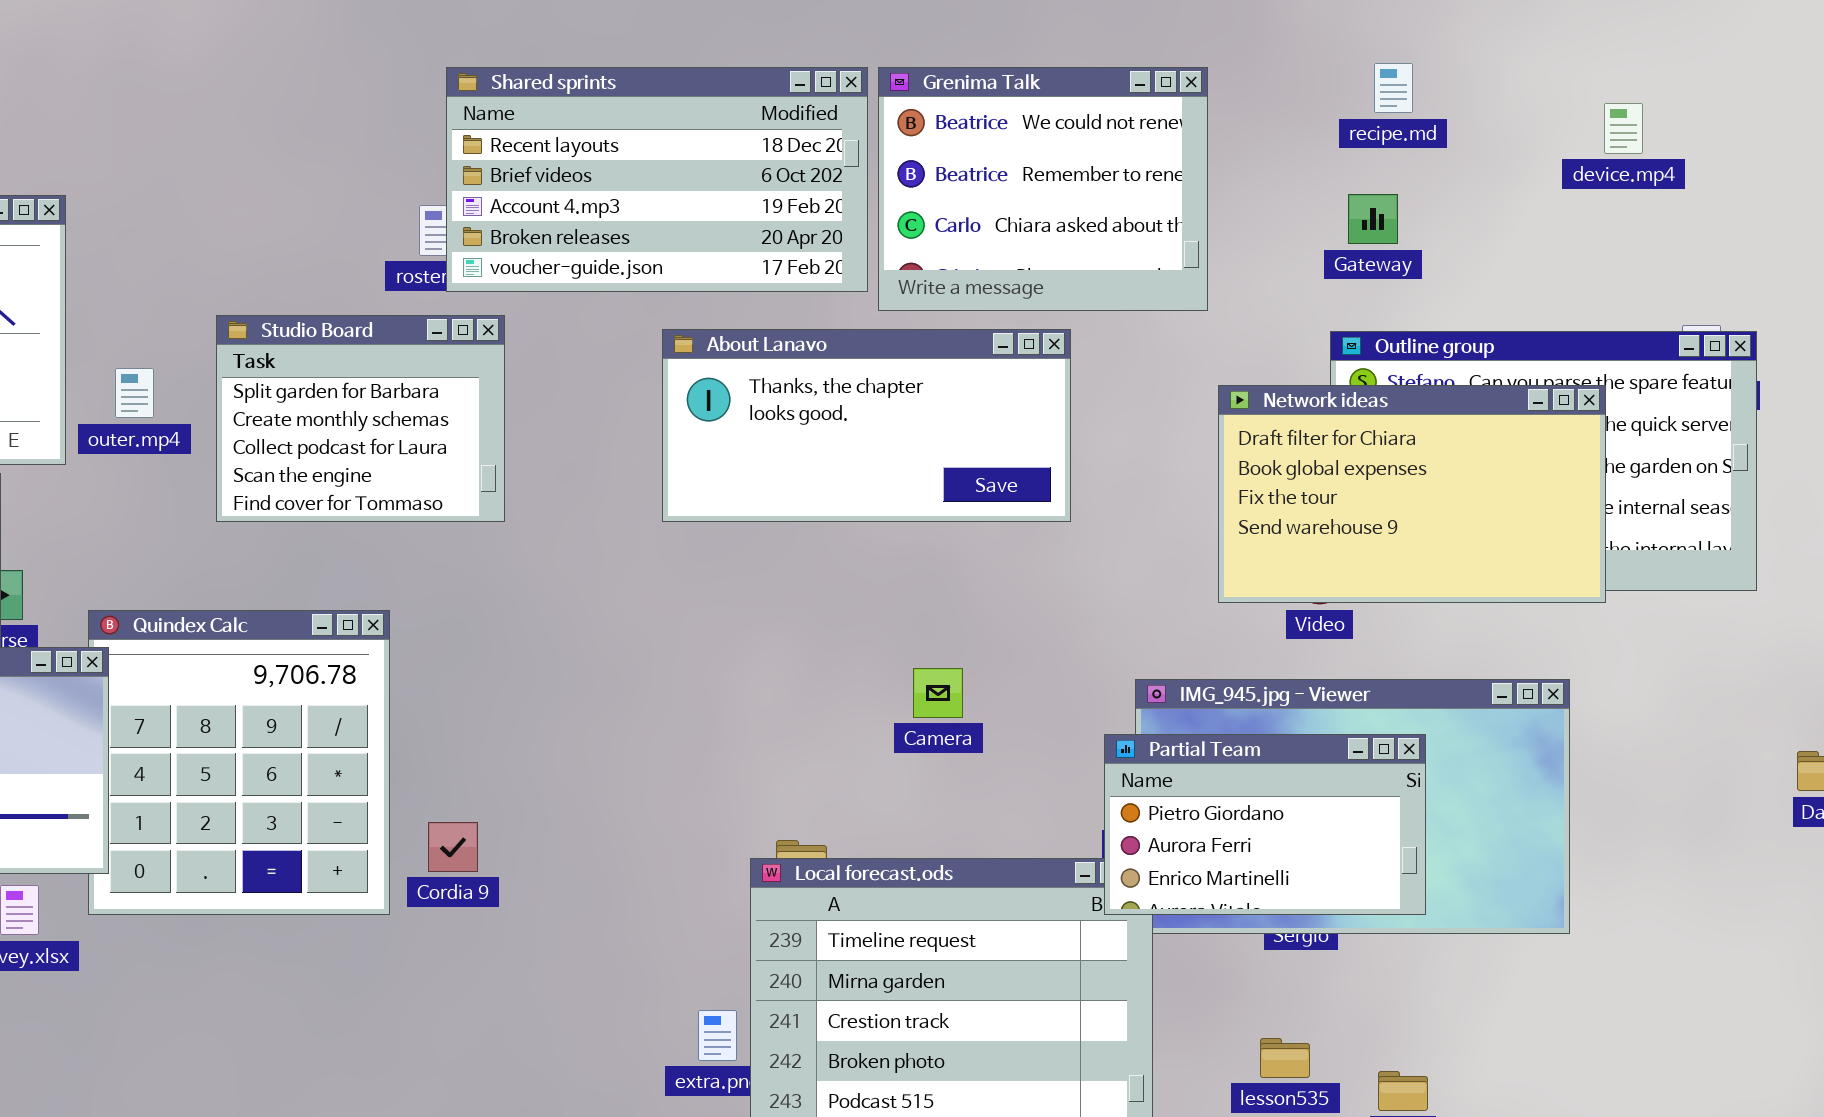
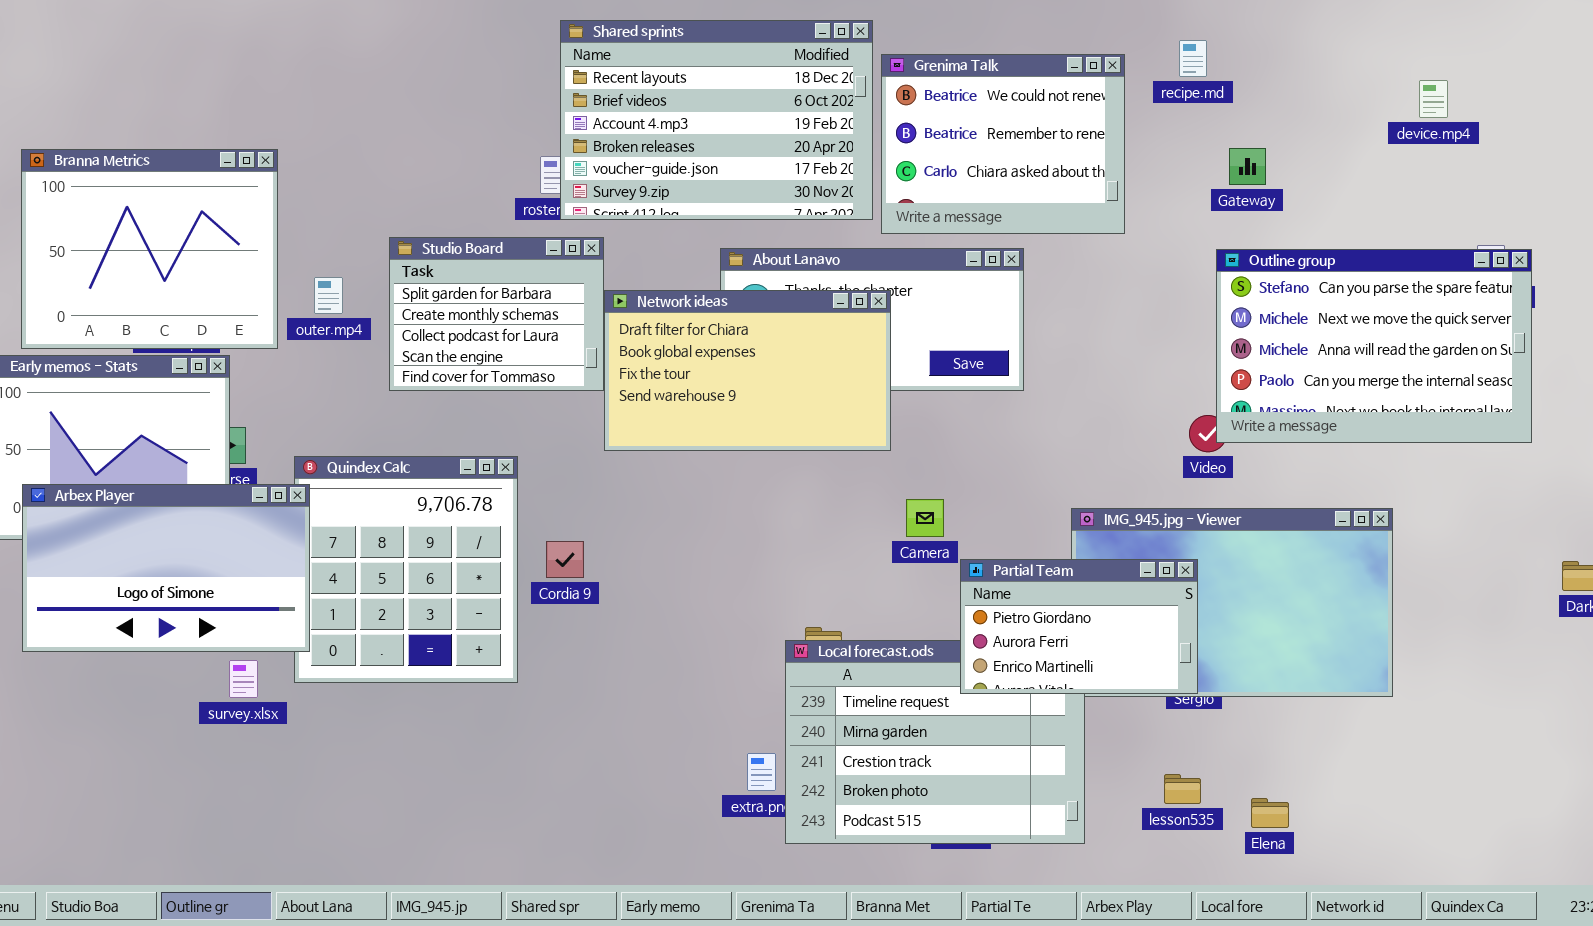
recipe.md: [1374,63,1413,113] -> [1179,40,1207,77], moved
Shared sprints: [446,67,868,292] -> [560,20,873,220], resized
Network ideas: [1218,385,1606,603] -> [604,290,891,451], moved
Partial Team: [1104,734,1426,915] -> [960,559,1198,694], moved
Cordia 9: [428,822,478,872] -> [546,541,584,578], moved

